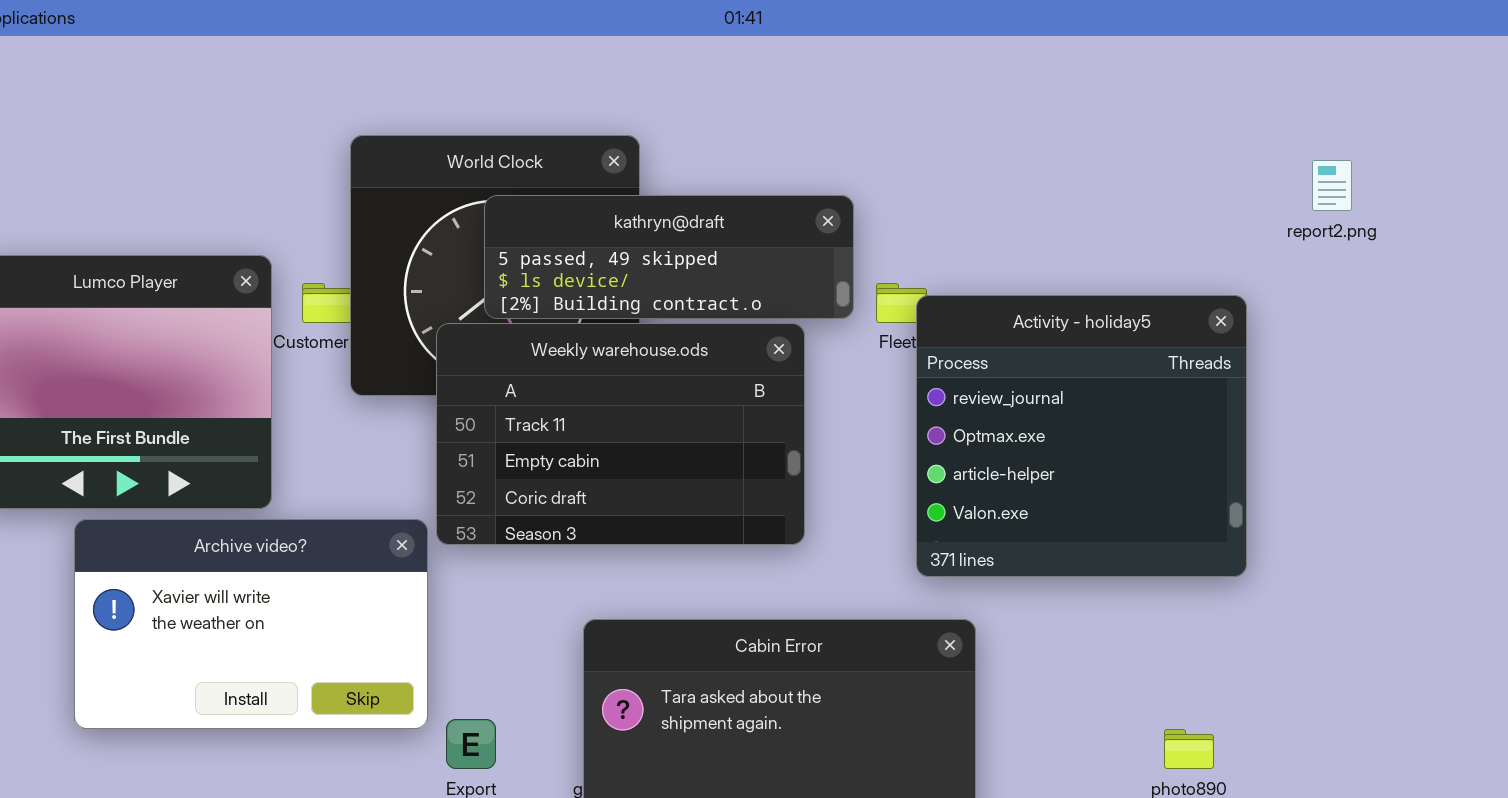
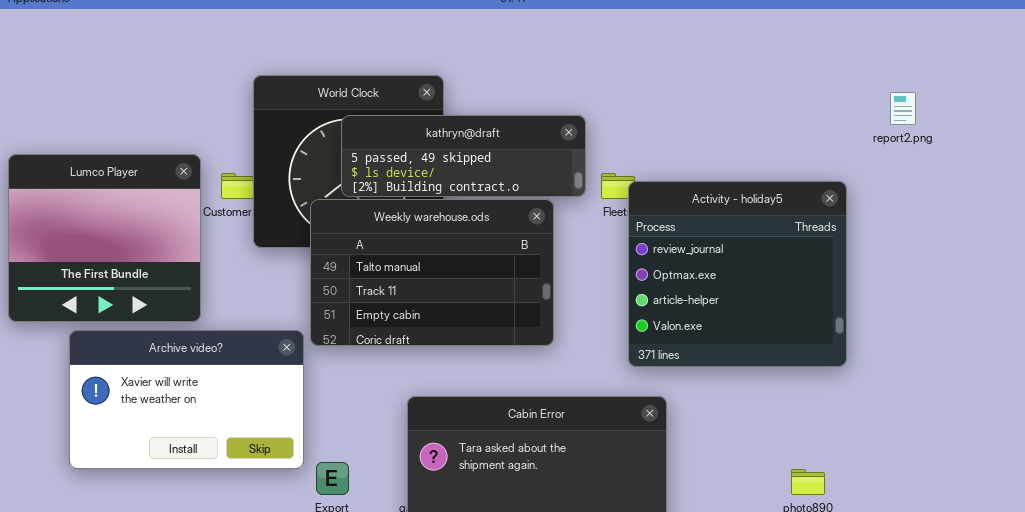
Weekly warehouse.ods: [436,323,805,545] -> [310,199,554,346], scrolled up 1 row

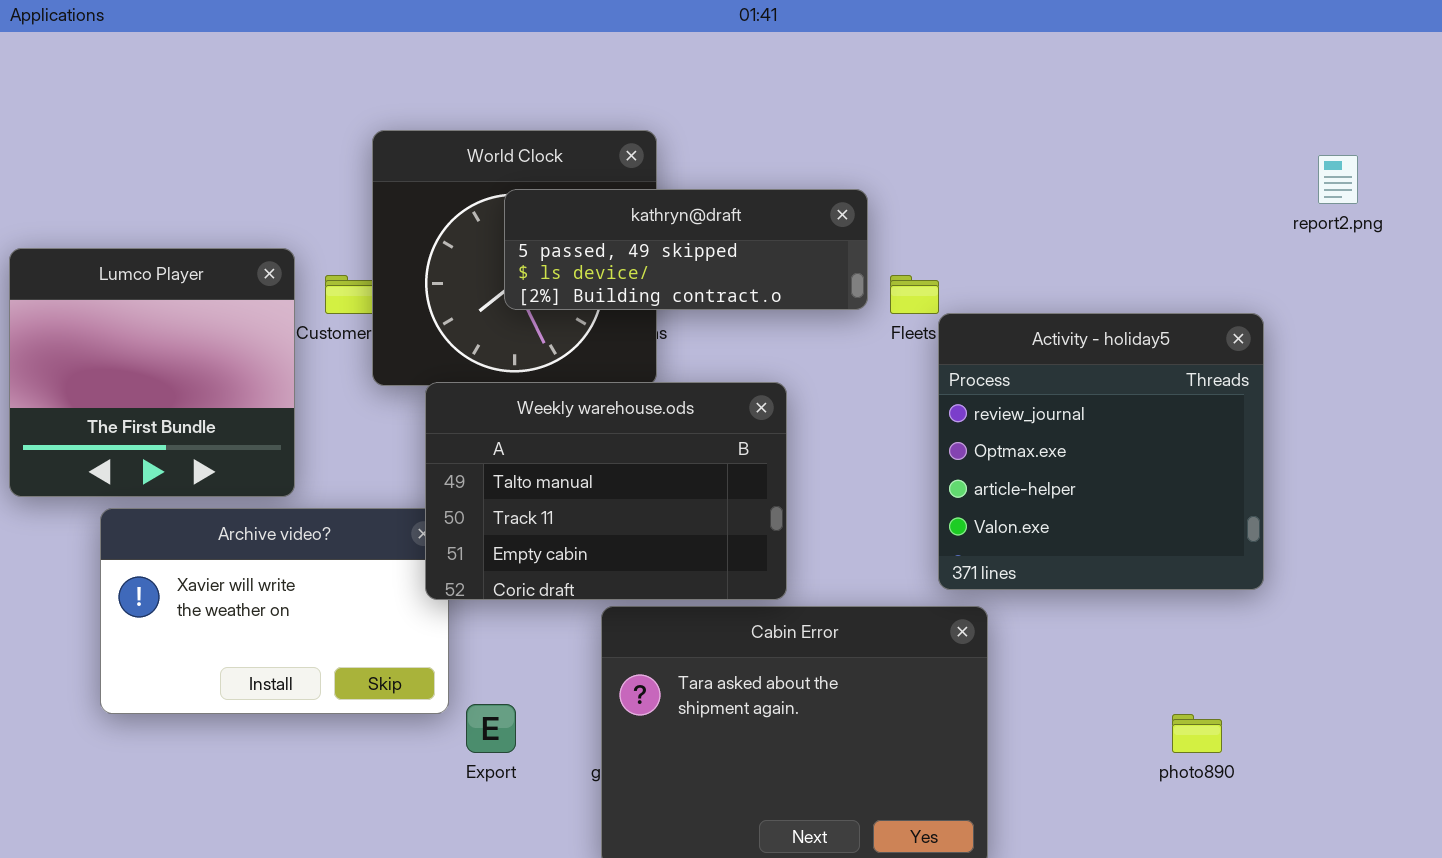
Activity - holiday5: [628,181,847,367] -> [938,313,1264,590], moved
Weekly warehouse.ods: [310,199,554,346] -> [425,382,787,600], moved

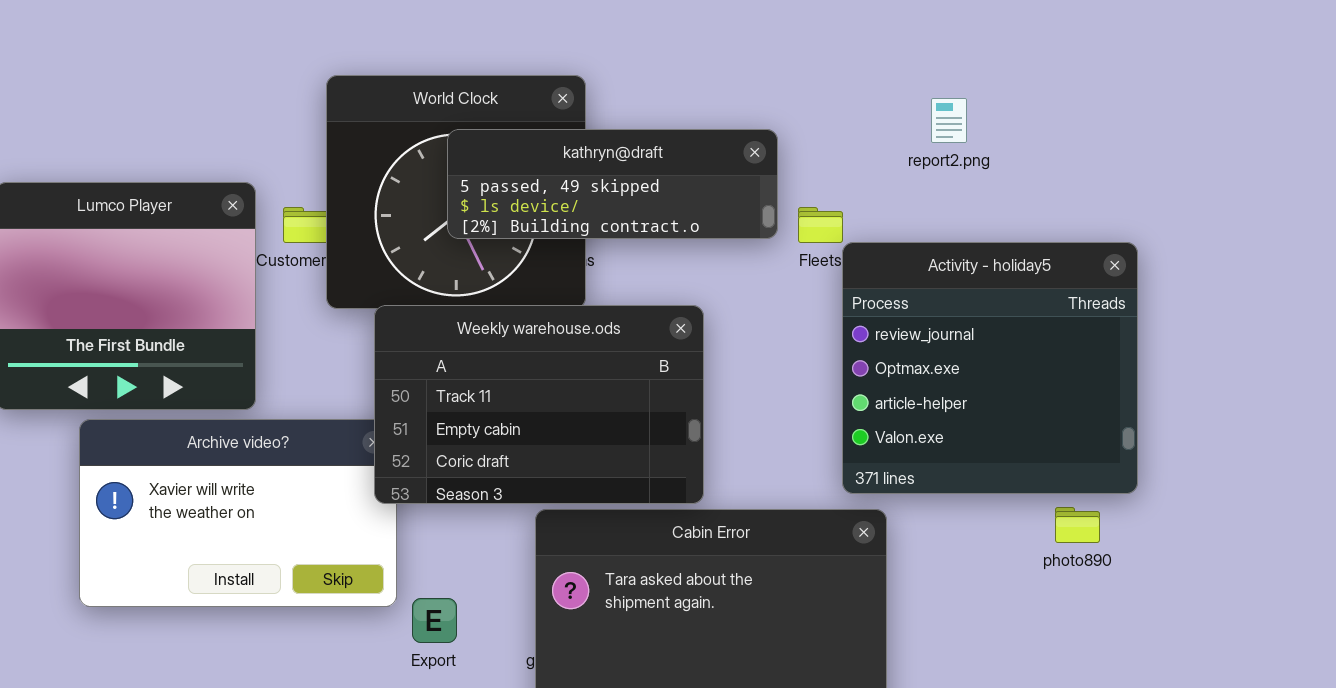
report2.png: [1318,155,1358,204] -> [931,98,967,143], moved
Weekly warehouse.ods: [425,382,787,600] -> [374,305,704,504], scrolled down 1 row
photo890: [1172,714,1222,753] -> [1055,507,1100,543], moved

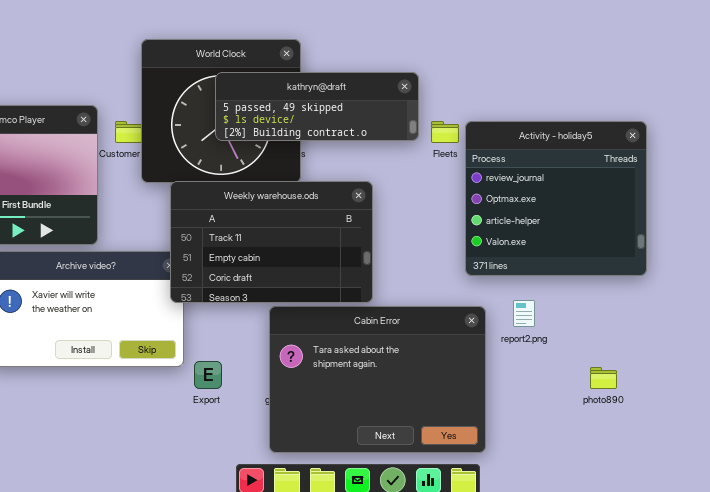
report2.png: [931,98,967,143] -> [513,300,535,327], moved
Activity - holiday5: [842,242,1138,494] -> [465,121,647,276], moved
photo890: [1055,507,1100,543] -> [590,367,617,389], moved

